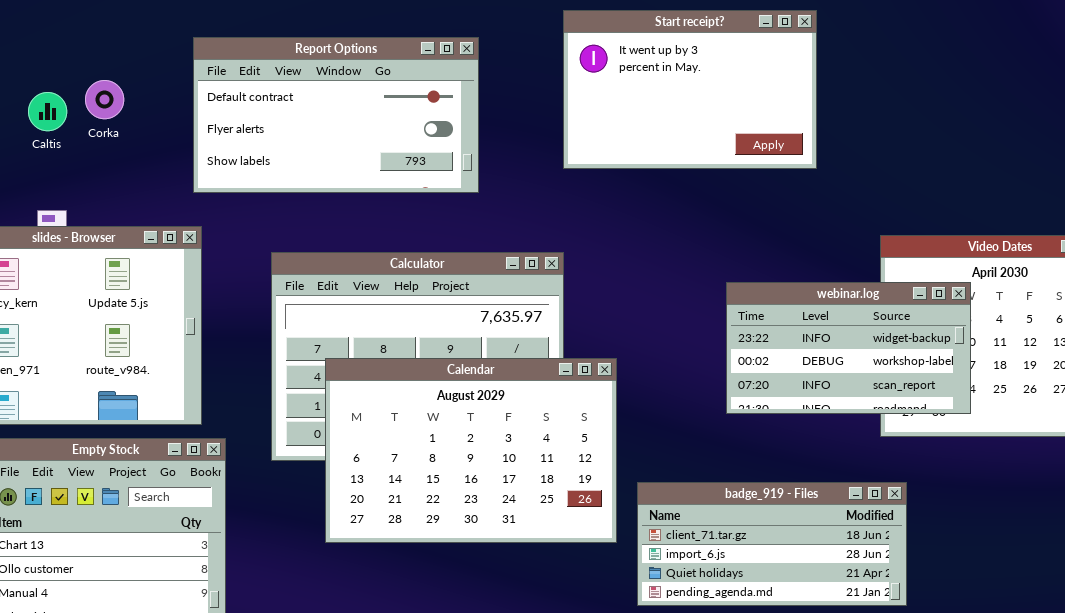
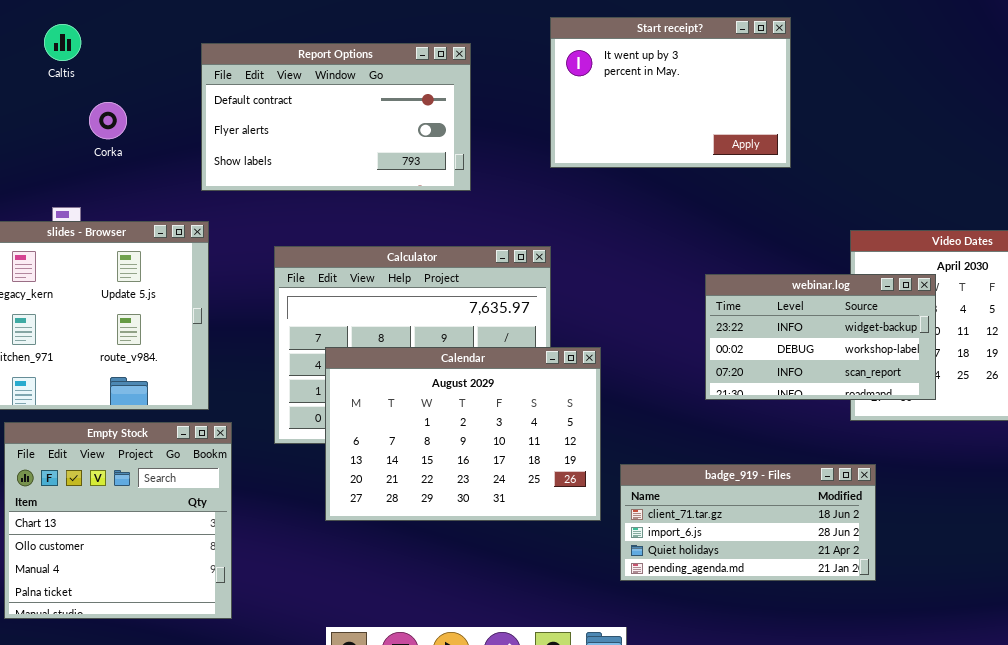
Corka: [85,80,124,119] -> [89,102,127,139], moved
Caltis: [28,92,67,131] -> [44,24,81,61], moved

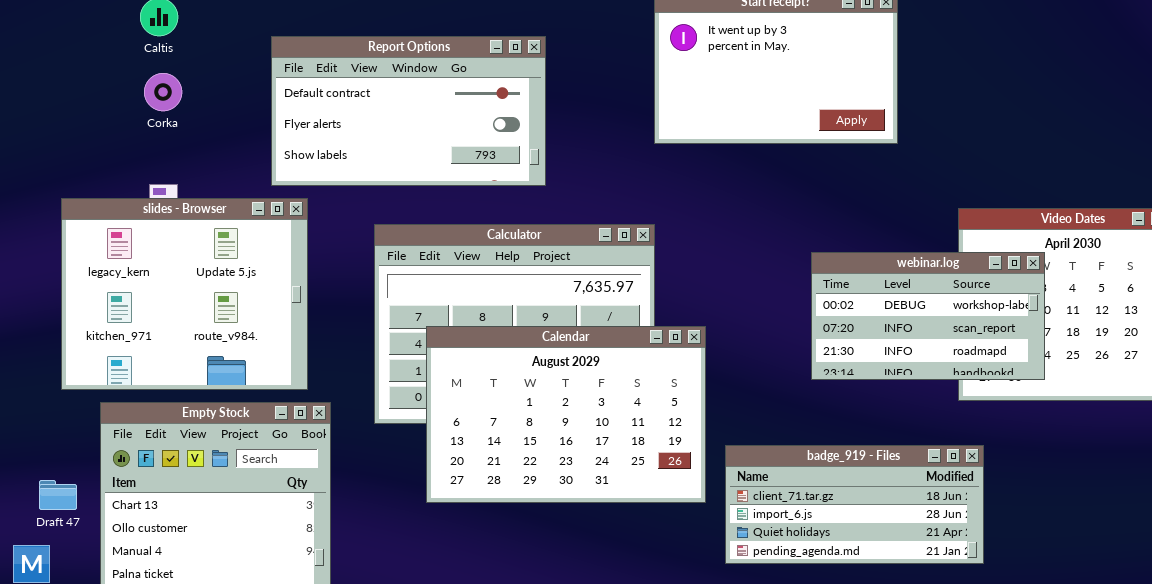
Report Options: [201,43,471,191] -> [271,36,546,186], moved
Corka: [89,102,127,139] -> [144,73,182,111], moved
webinar.log: [705,274,936,400] -> [811,252,1045,380], scrolled down 1 row

